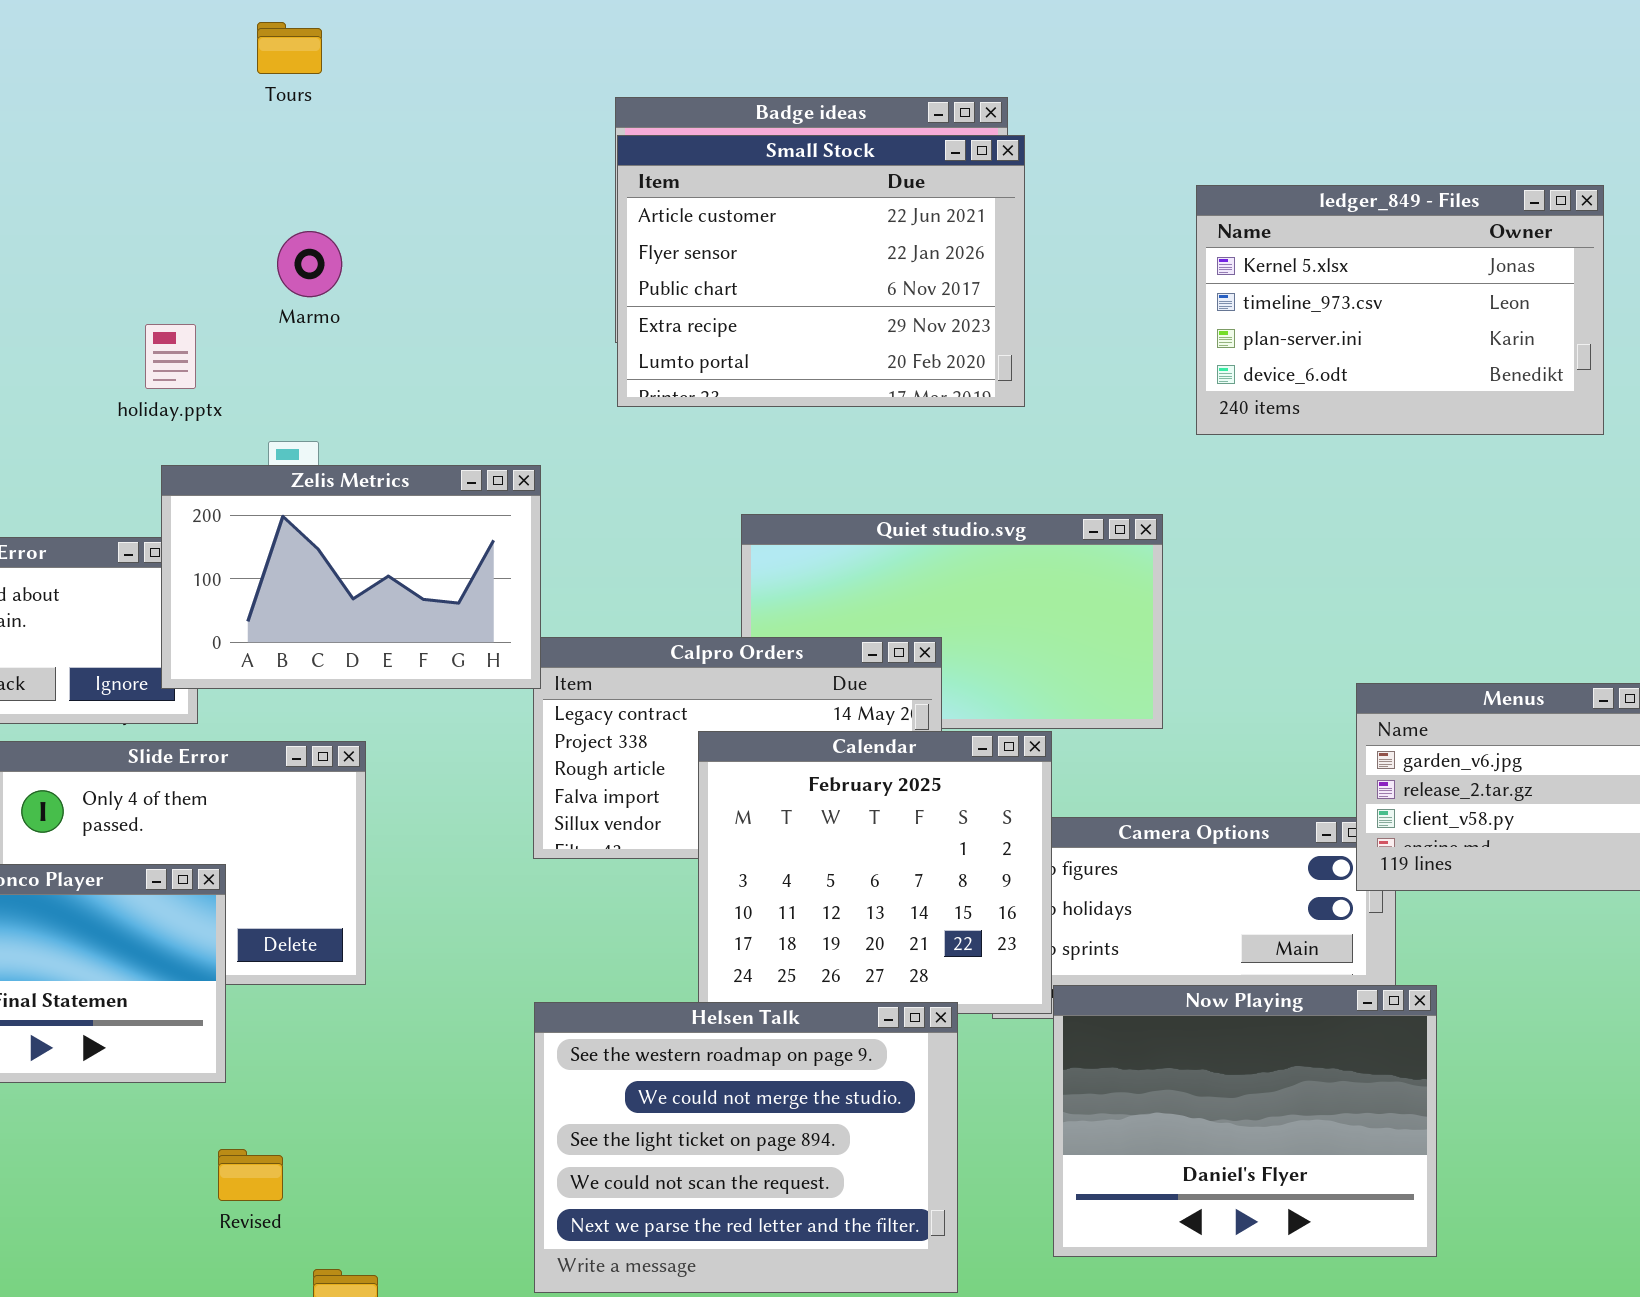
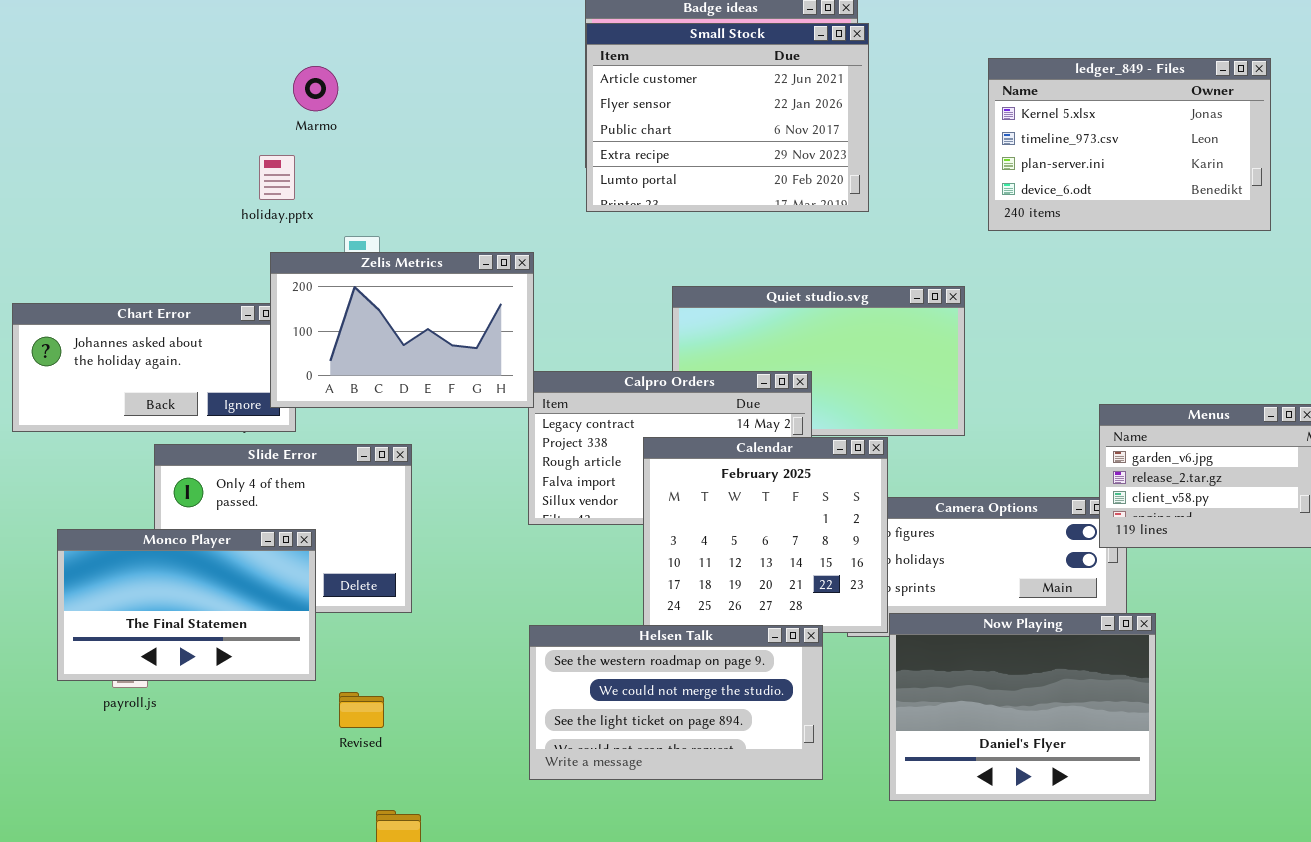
Marmo: [277,231,342,297] -> [293,66,338,111], moved
Helsen Talk: [534,1002,958,1293] -> [529,625,823,780], resized
Revised: [218,1149,283,1201] -> [339,692,384,728], moved

